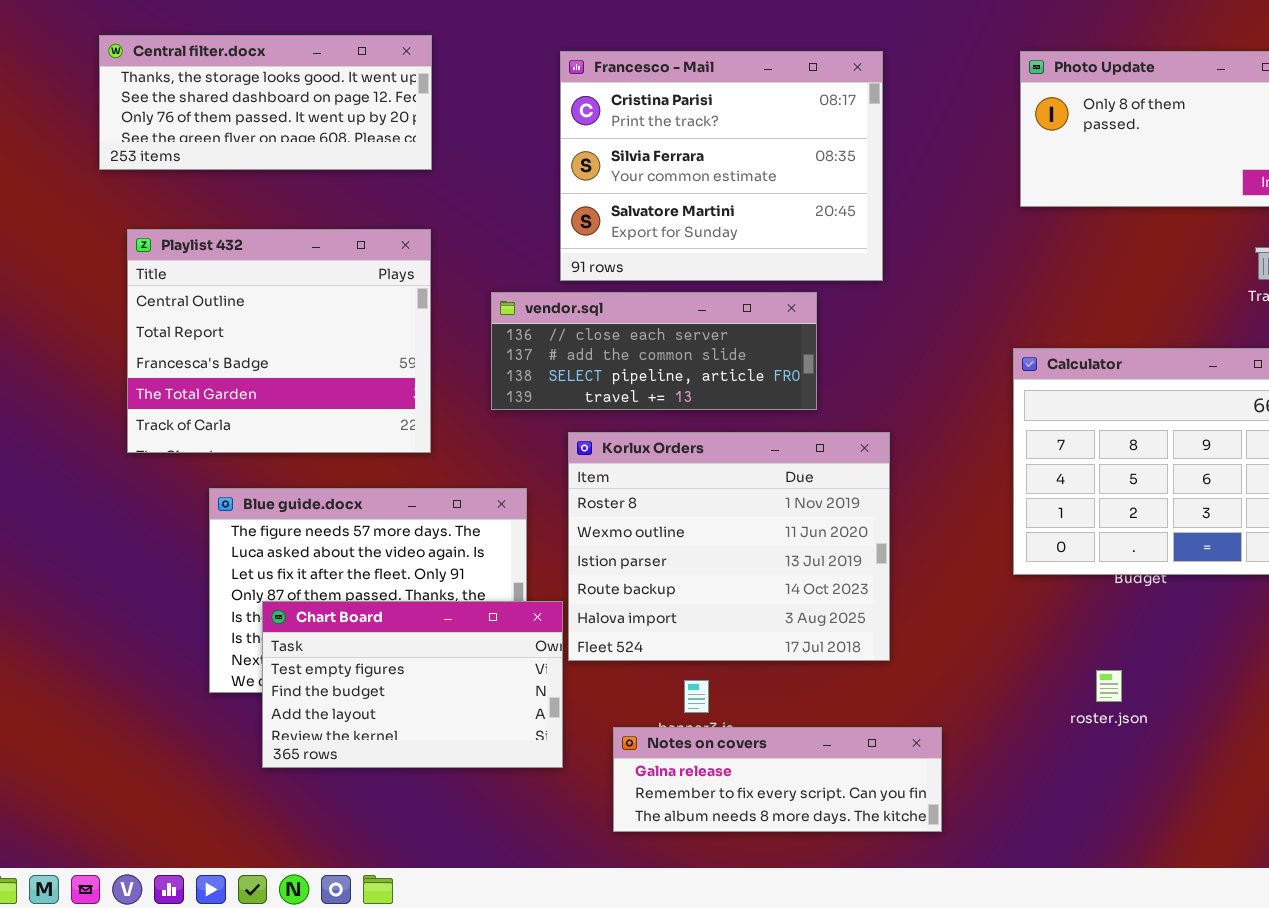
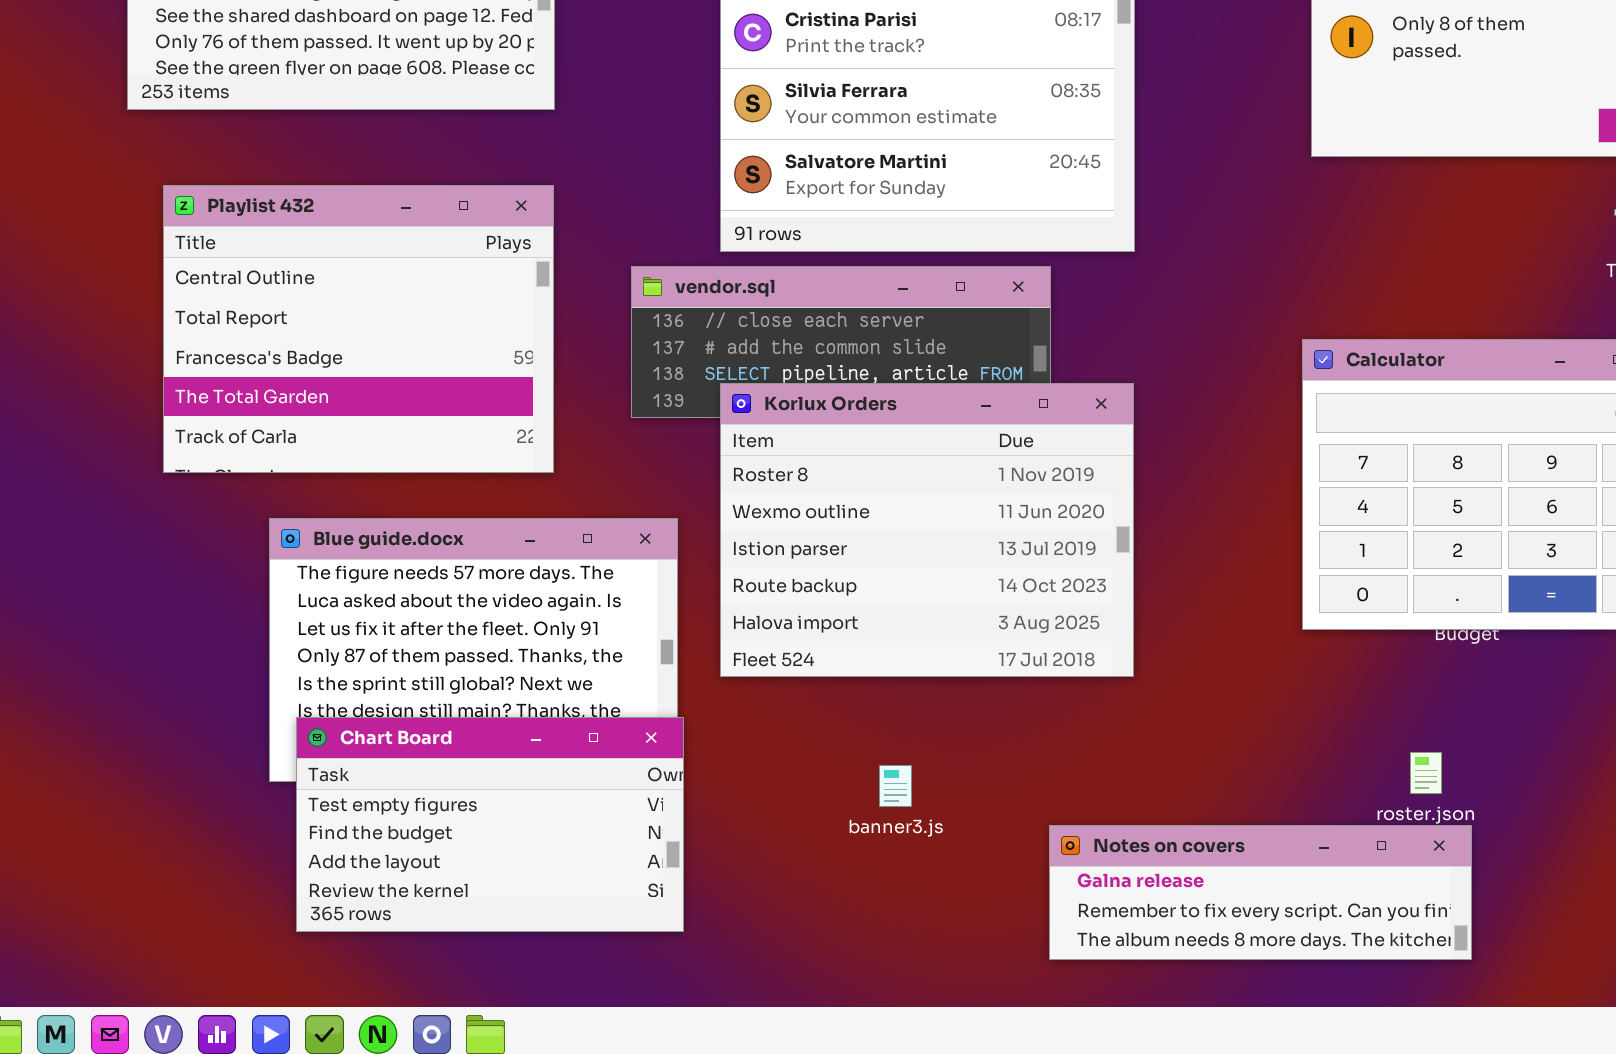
Korlux Orders: [568,432,890,661] -> [720,383,1134,677], moved
Chart Board: [262,601,563,768] -> [296,717,684,932], moved
Notes on covers: [613,727,942,832] -> [1049,825,1472,960], moved

